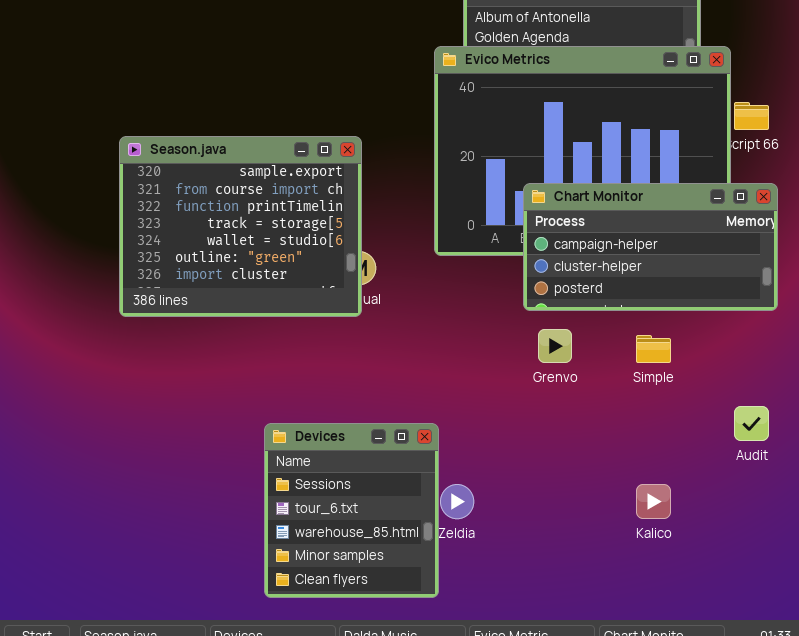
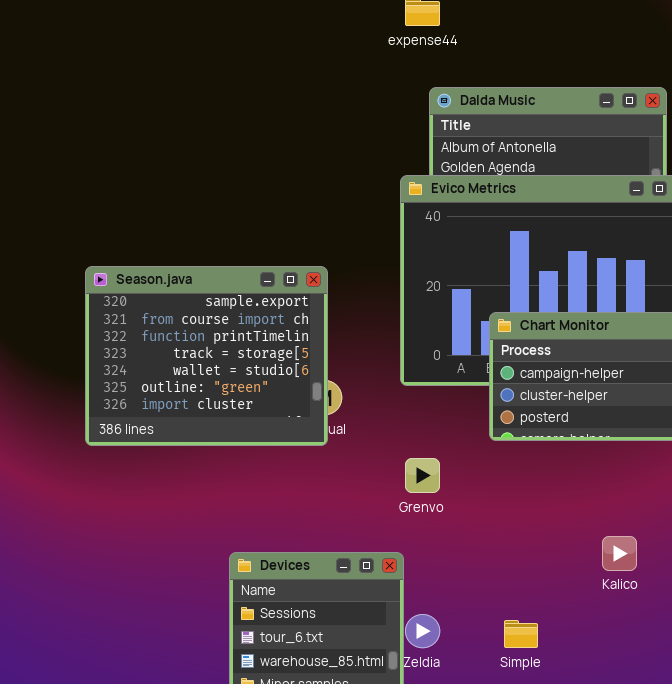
Grenvo: [538,329,572,363] -> [405,458,440,493], moved
Simple: [636,335,671,363] -> [504,620,538,648], moved
Kalico: [636,484,671,519] -> [602,536,637,571], moved

